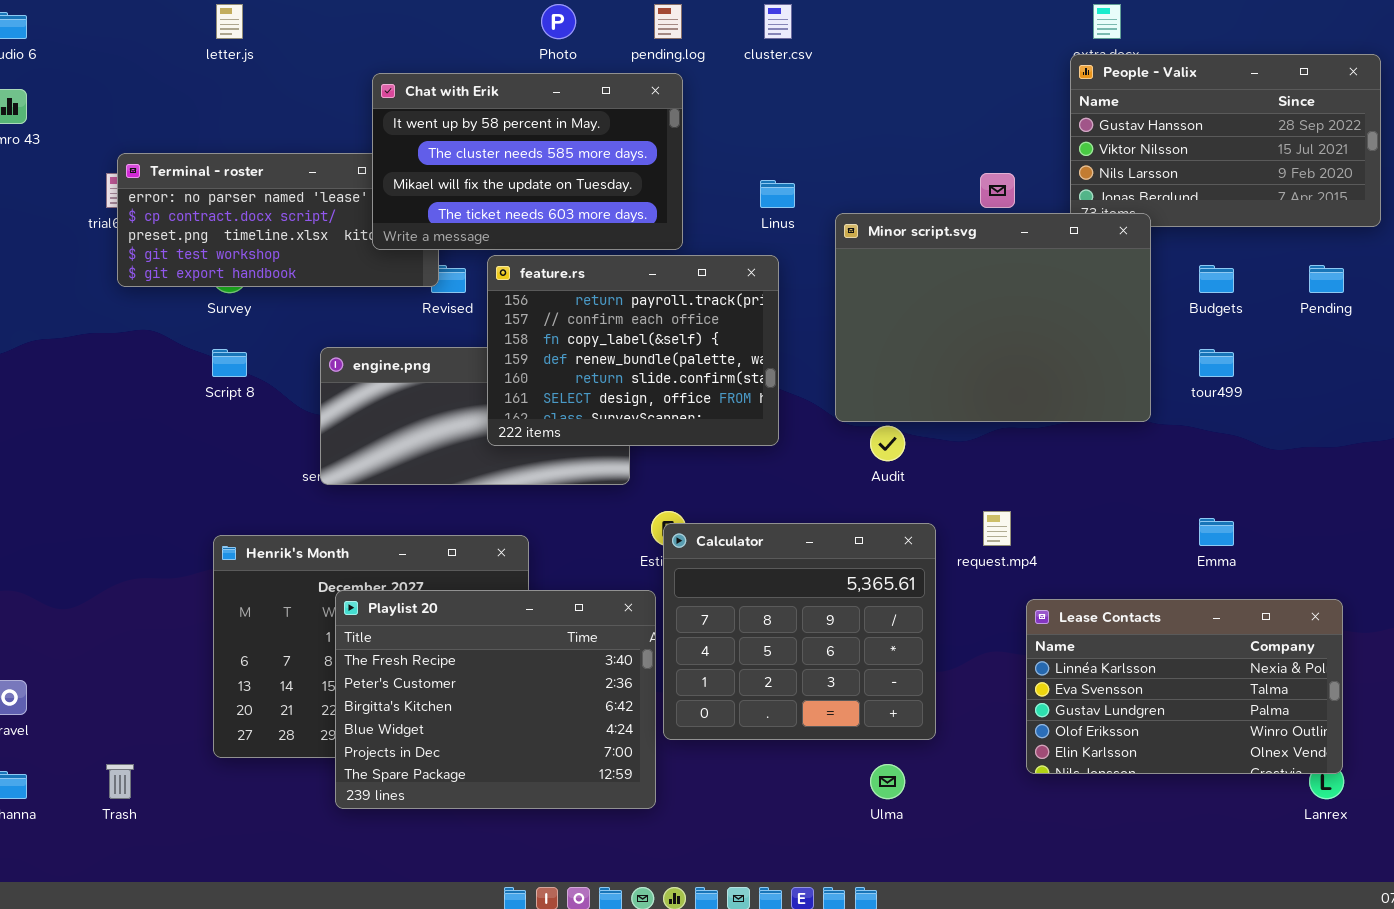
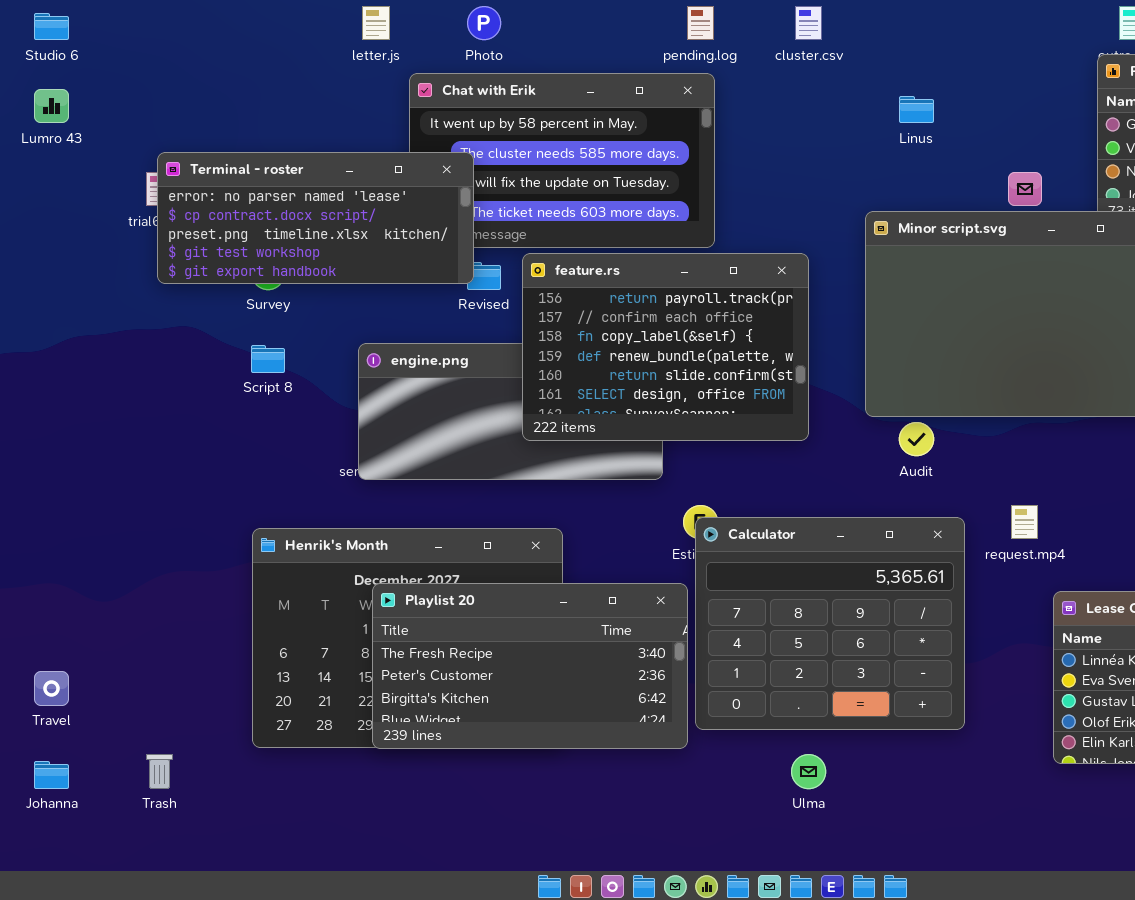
letter.js: [216,4,243,39] -> [362,6,390,40], moved
Photo: [541,4,576,39] -> [467,6,501,40], moved
Terminal - roster: [117,153,439,287] -> [157,152,474,284], raised
Linus: [760,180,795,208] -> [899,96,934,123], moved
Playlist 20: [335,590,656,809] -> [372,583,688,749], resized
Ulma: [870,764,905,799] -> [791,754,826,789], moved

